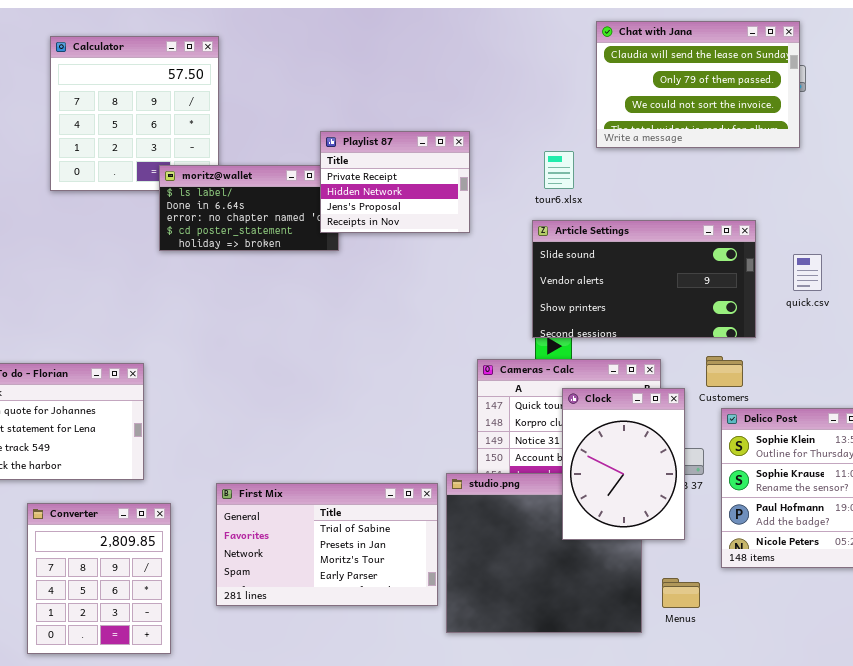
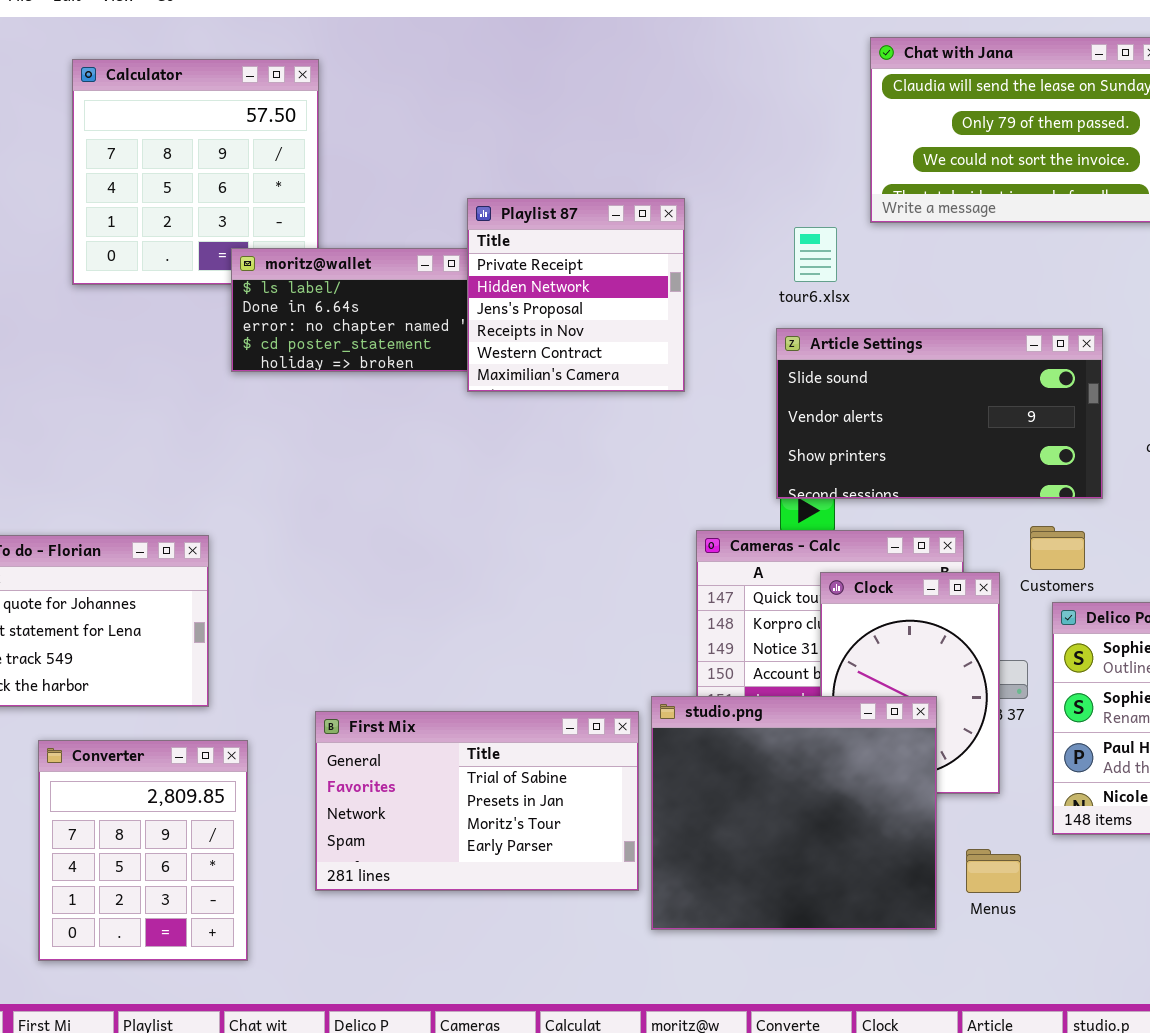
Playlist 87: [320,131,470,233] -> [467,198,685,392], resized
studio.png: [446,473,642,633] -> [651,696,937,930], raised

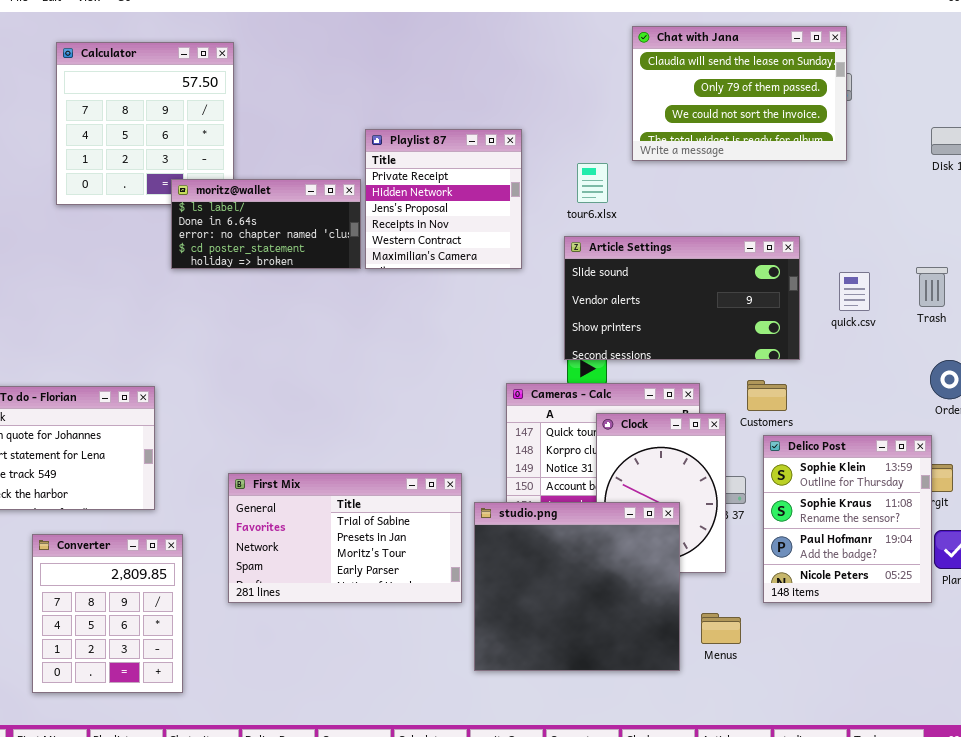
Playlist 87: [467,198,685,392] -> [365,129,522,269], moved
First Mix: [315,711,639,891] -> [228,473,462,603], moved

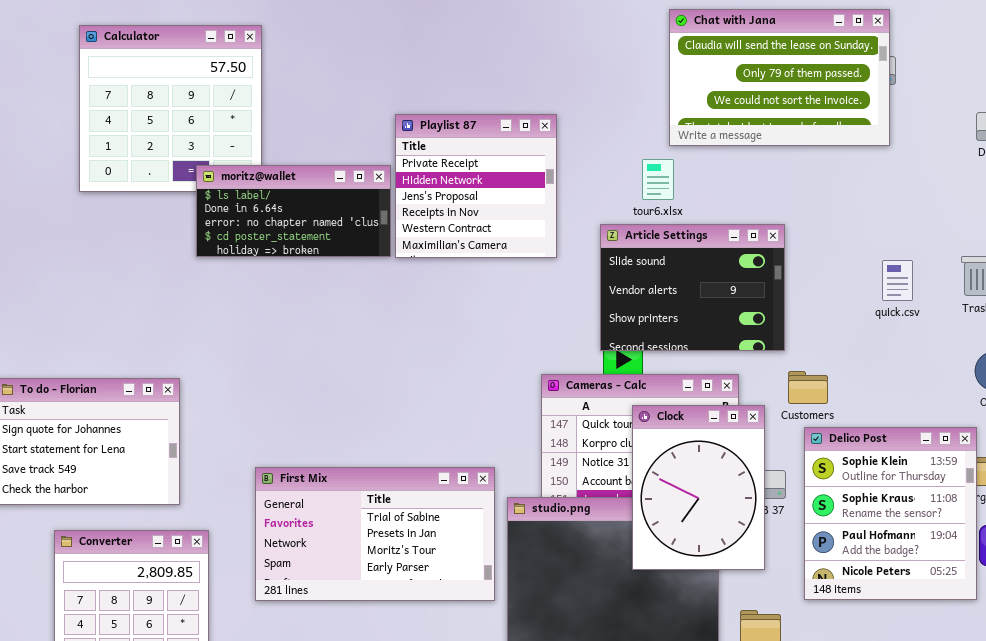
tour6.xlsx: [577,163,608,203] -> [642,159,674,200], moved
Article Settings: [564,236,800,360] -> [600,224,785,351], resized
Clock: [596,413,726,573] -> [632,405,765,570], raised

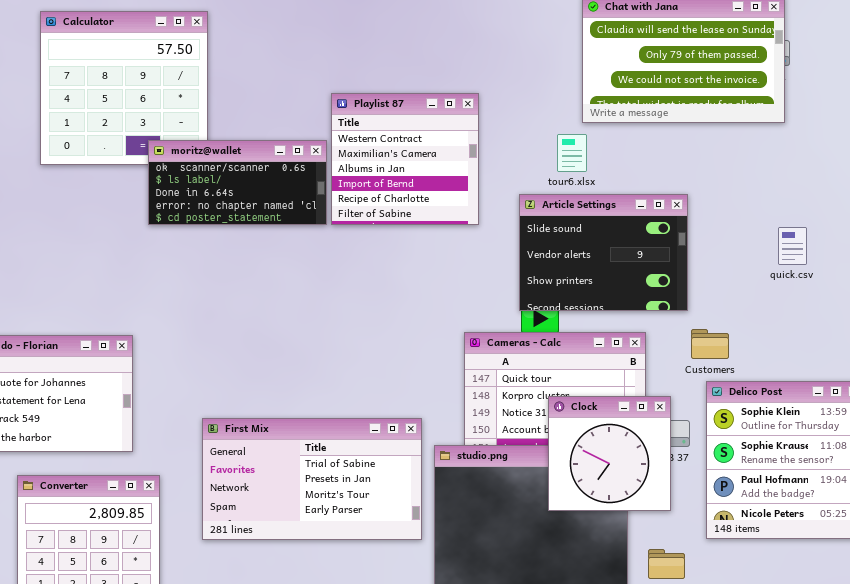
Playlist 87: [395,114,557,258] -> [331,93,479,225], scrolled down 4 rows
moritz@wallet: [196,165,391,257] -> [148,140,327,225], scrolled up 1 row
Clock: [632,405,765,570] -> [548,396,671,511], resized

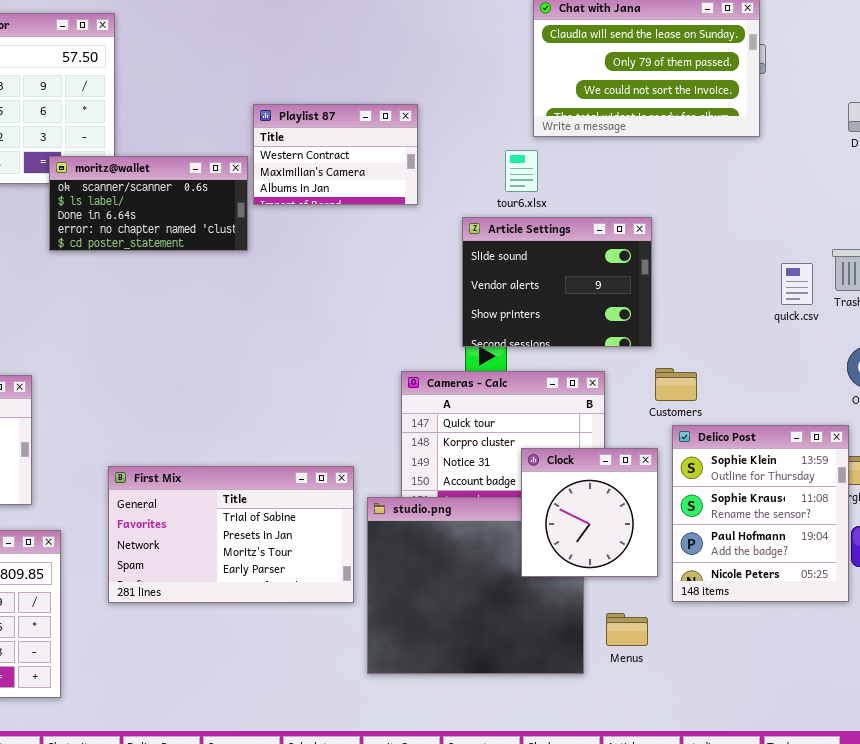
Playlist 87: [331,93,479,225] -> [253,104,418,205], resized
quick.csv: [778,227,807,265] -> [781,263,813,305], moved
Clock: [548,396,671,511] -> [521,448,658,577], moved

